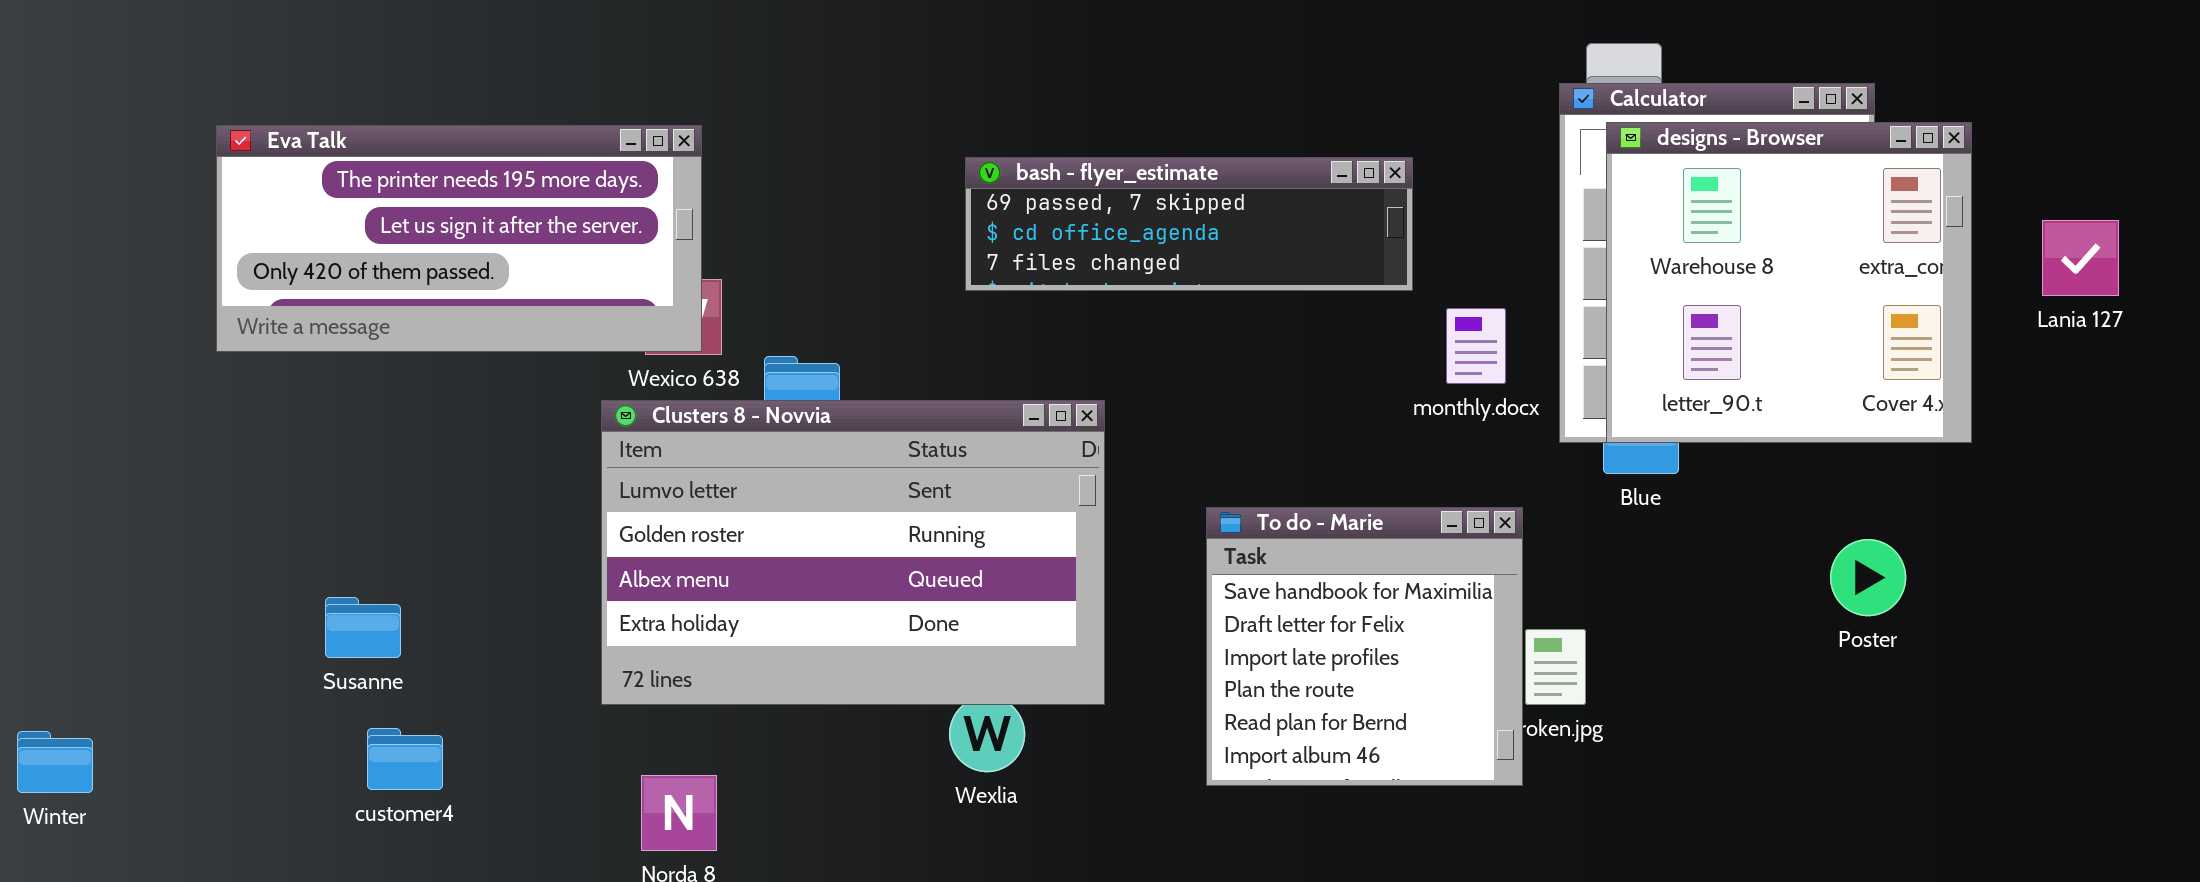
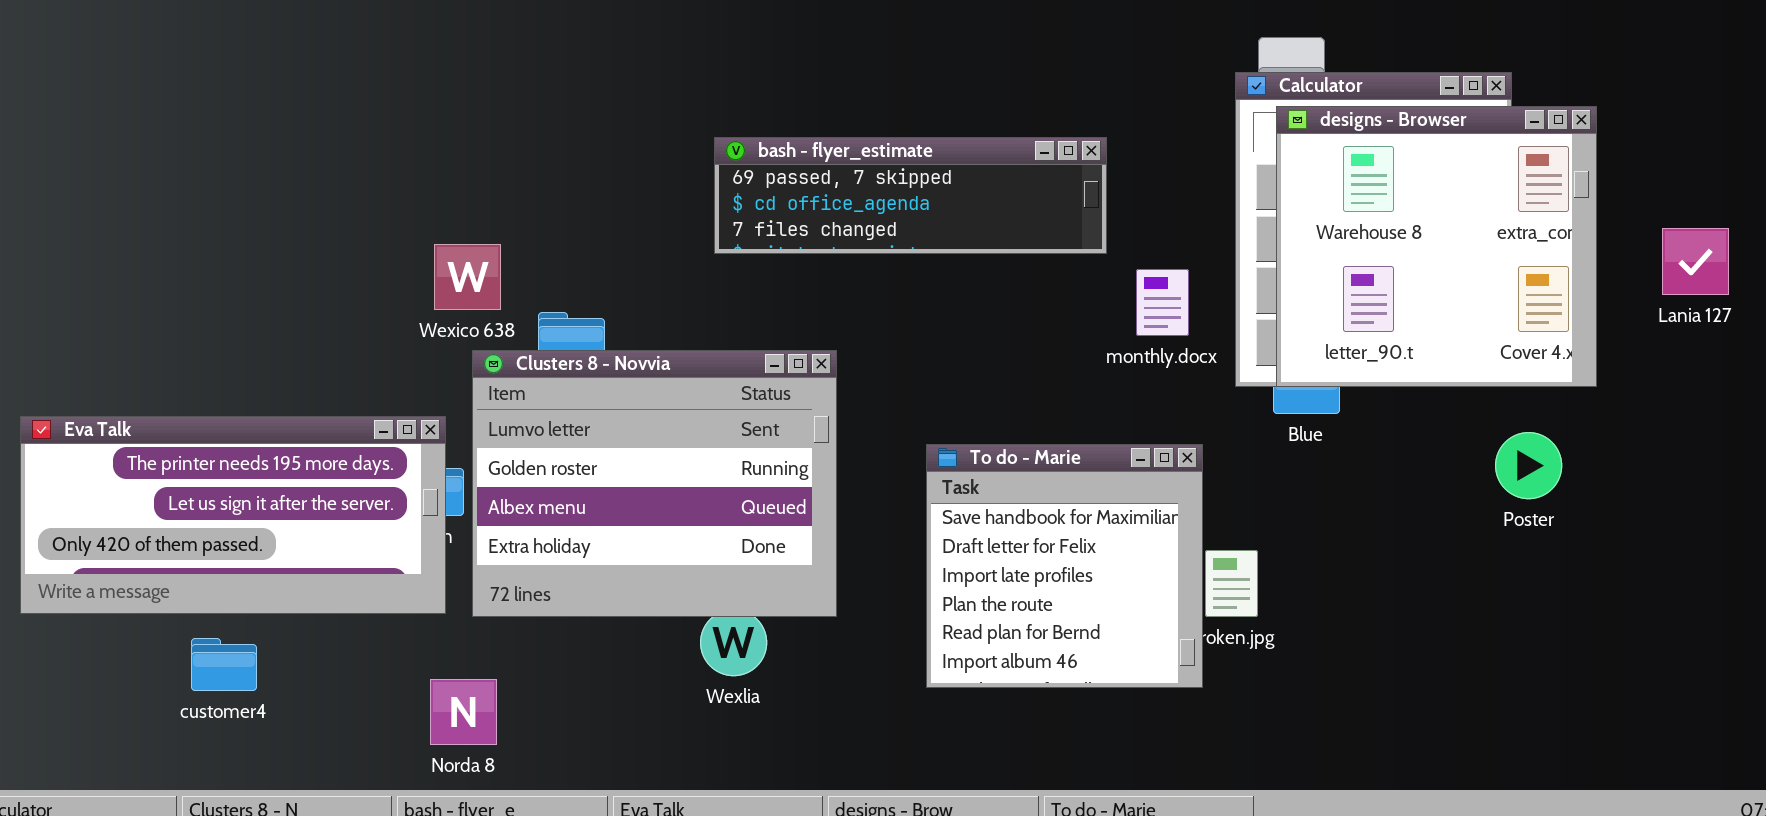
Eva Talk: [216,125,702,352] -> [20,416,446,614], moved
Lania 127: [2042,220,2119,296] -> [1662,228,1729,295], moved
Clusters 8 - Novvia: [601,400,1105,705] -> [472,350,837,617], resized
Poster: [1830,539,1906,616] -> [1495,432,1562,499], moved

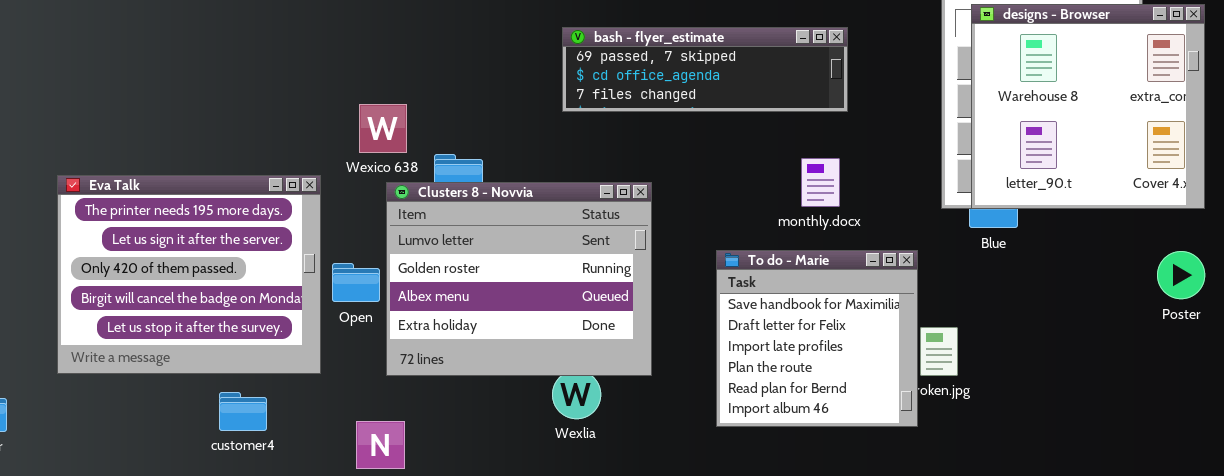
monthly.docx: [1136,269,1189,336] -> [801,158,840,207], moved
Eva Talk: [20,416,446,614] -> [57,175,321,374], resized
Poster: [1495,432,1562,499] -> [1157,251,1205,299], moved
customer4: [191,638,257,691] -> [219,392,267,431], moved

